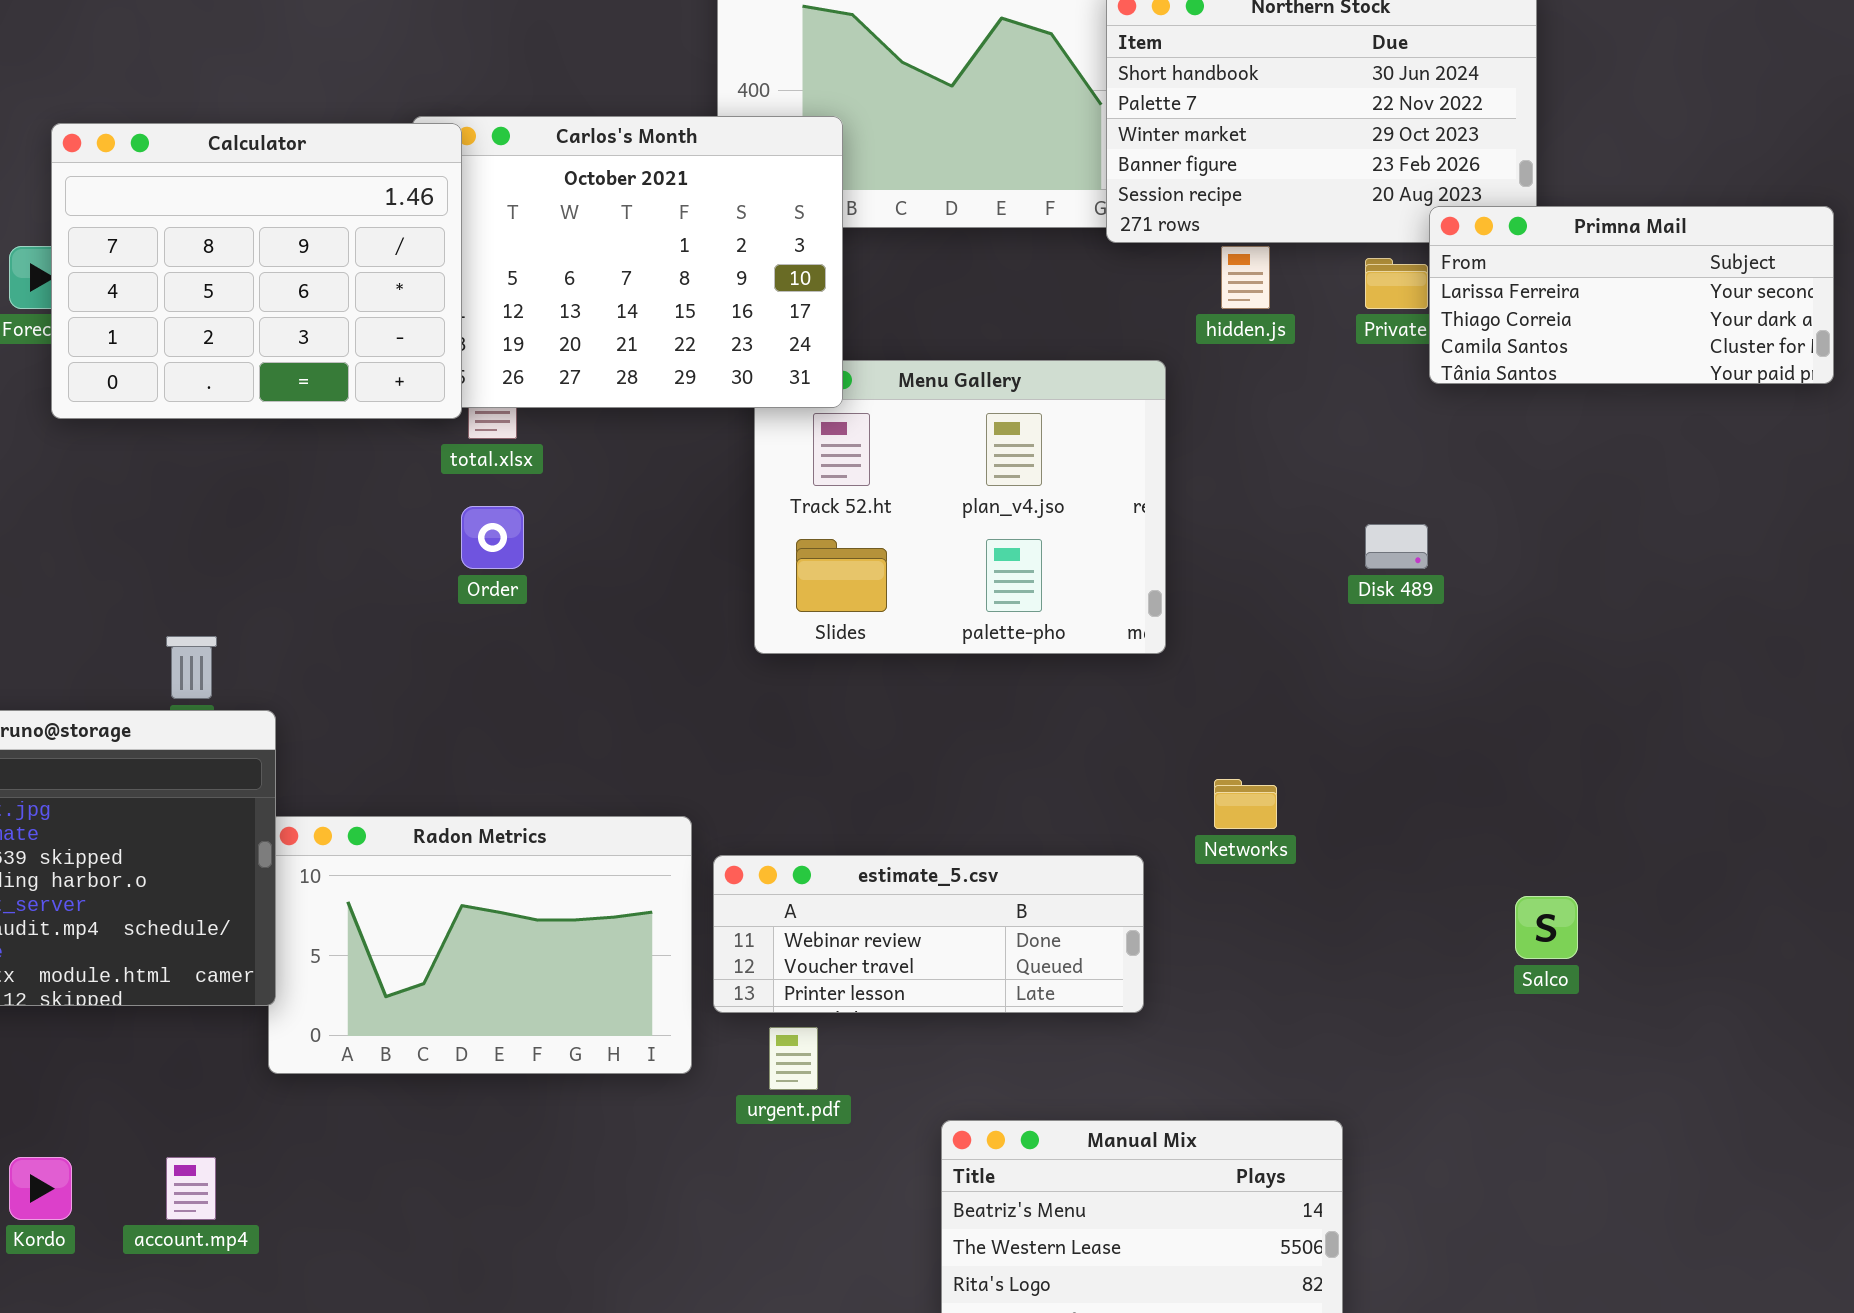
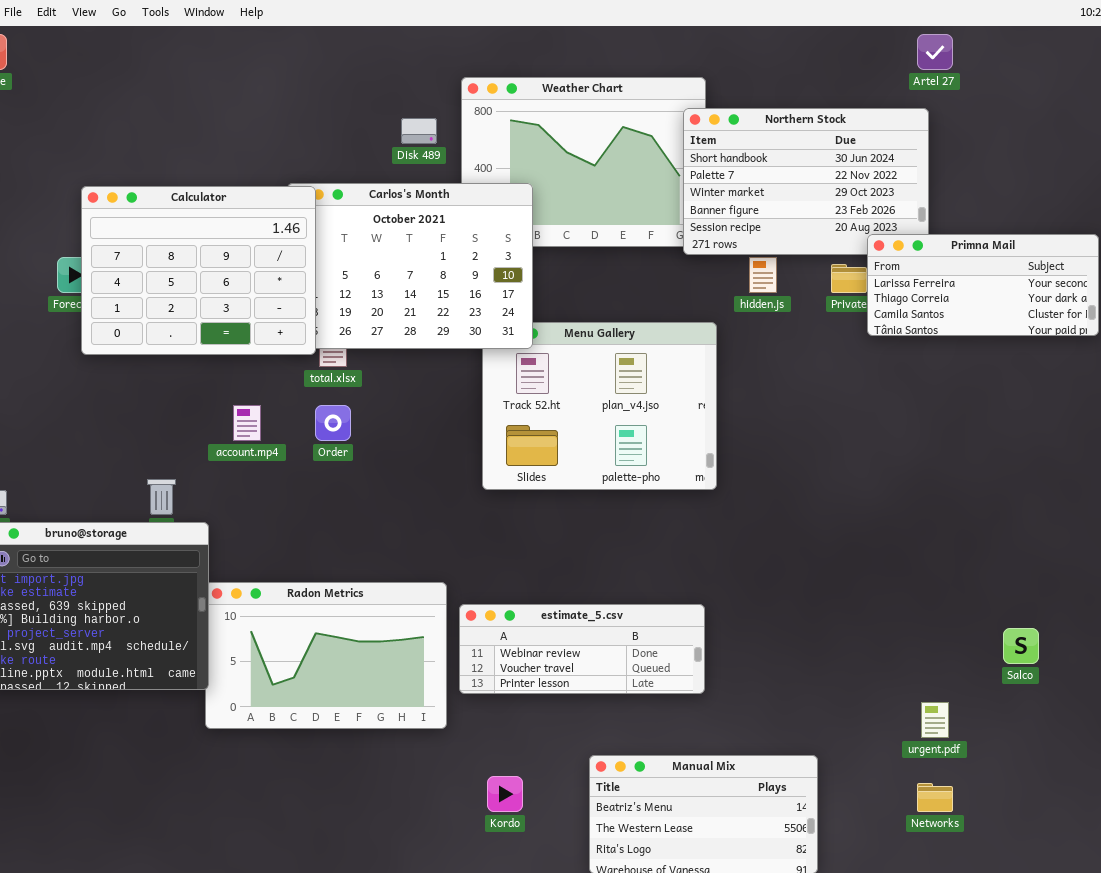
Disk 489: [1365,524,1428,569] -> [401,118,437,144], moved
Networks: [1214,779,1277,829] -> [917,783,953,812], moved
Salco: [1515,896,1578,959] -> [1003,628,1039,664], moved
urgent.pdf: [769,1027,818,1090] -> [921,702,949,738], moved
Kordo: [9,1157,72,1220] -> [487,776,523,812], moved
account.mp4: [166,1157,216,1220] -> [233,405,261,441], moved

